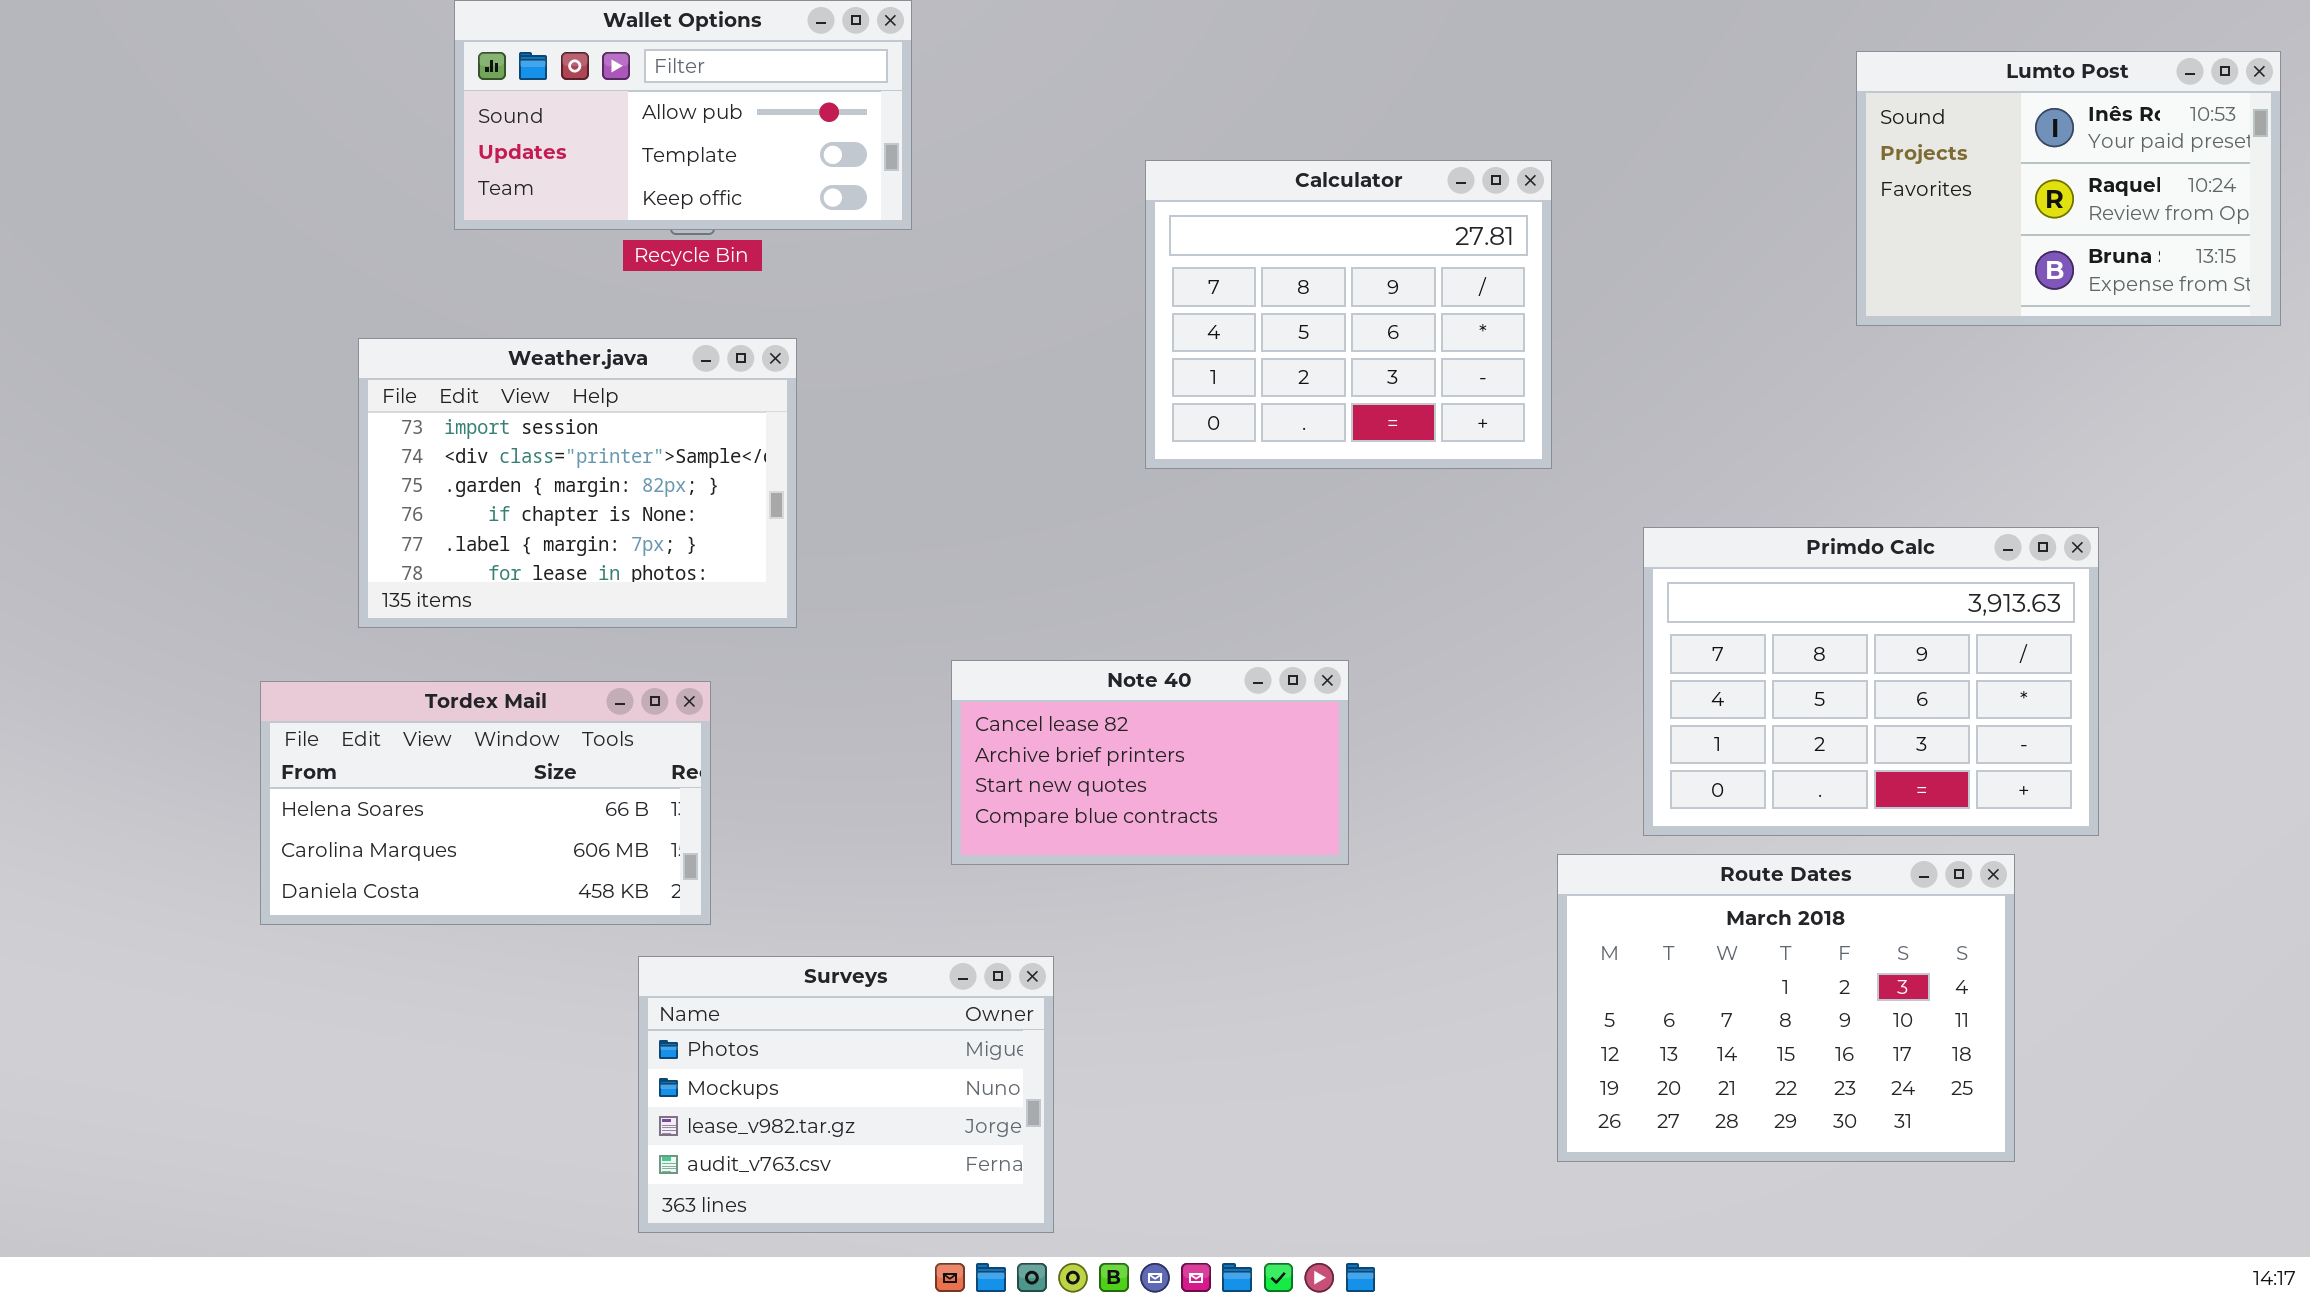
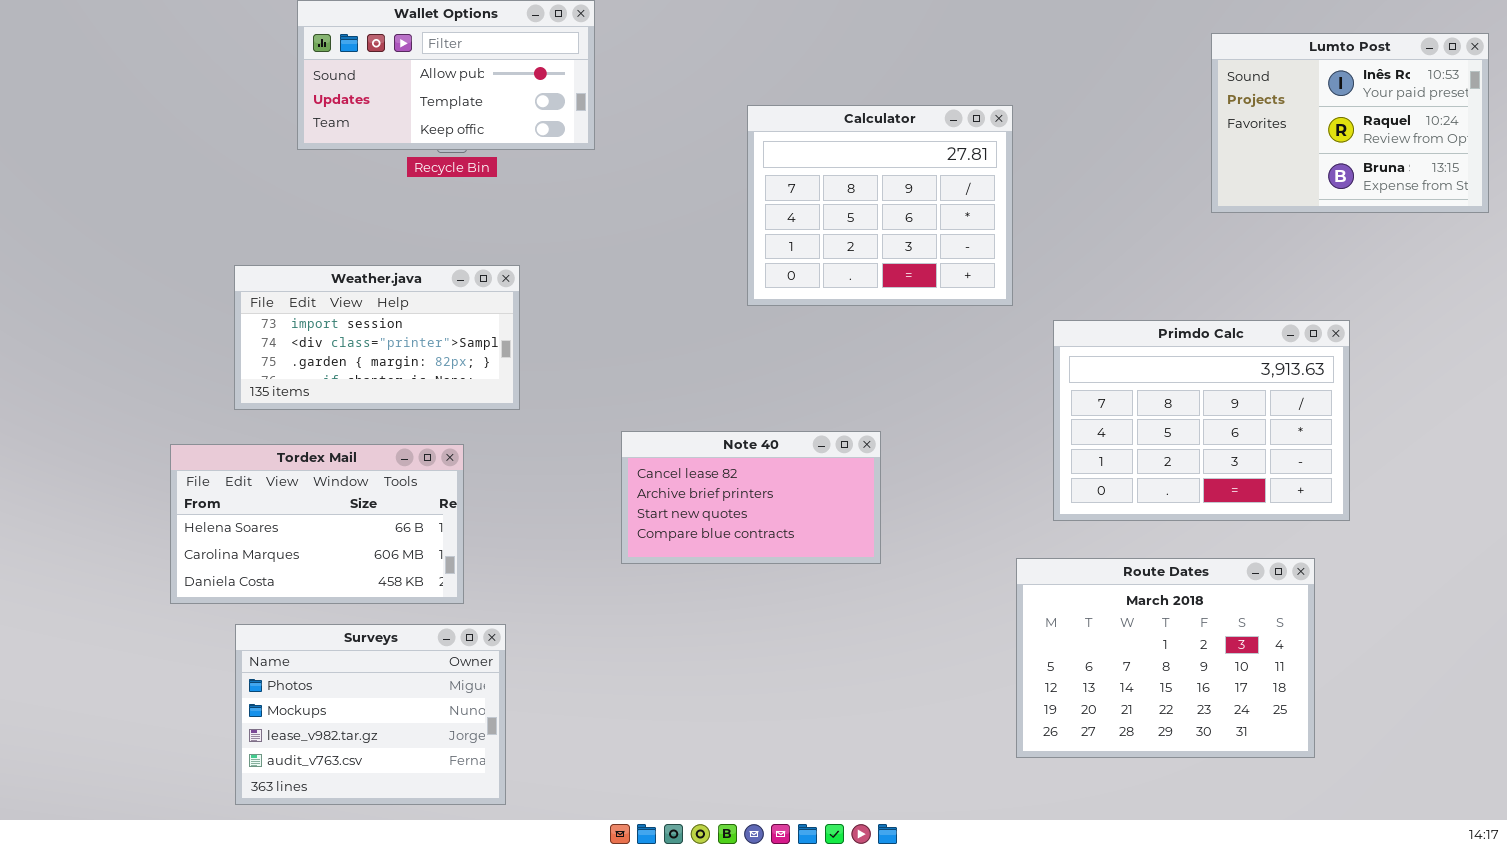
Weather.java: [358,338,797,628] -> [234,265,520,410], resized
Primdo Calc: [1643,527,2099,836] -> [1053,320,1350,521], moved
Surveys: [638,956,1054,1233] -> [235,624,506,805], moved

